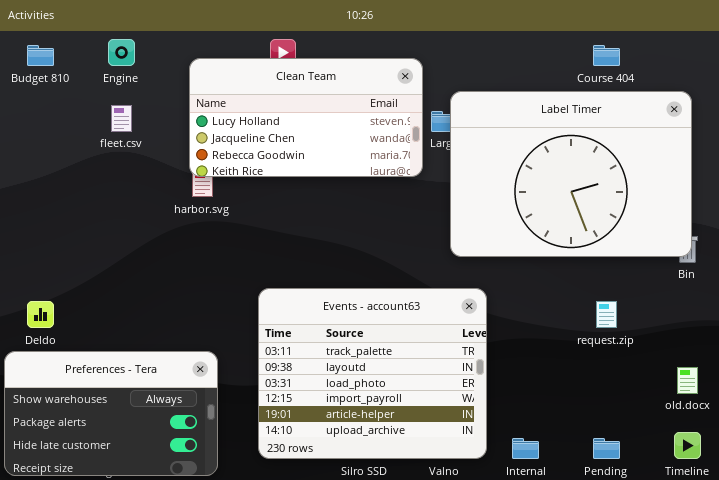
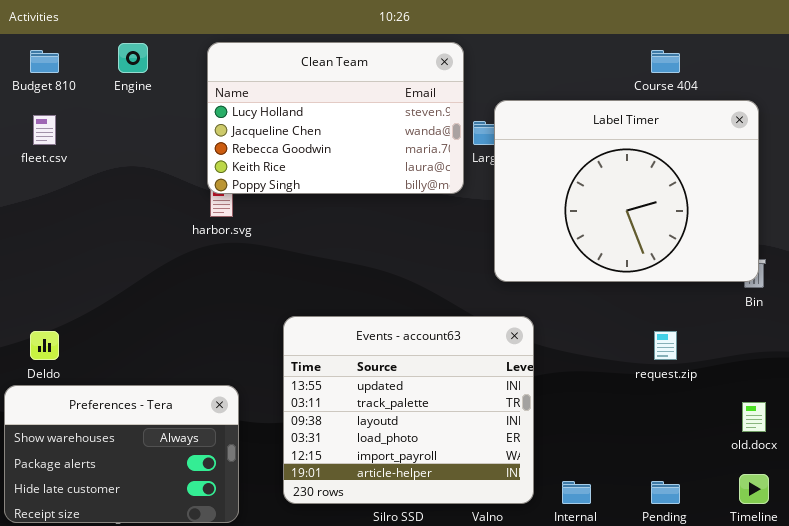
Clean Team: [189,58,423,177] -> [207,42,464,194], resized
fleet.csv: [111,105,132,132] -> [33,115,56,145], moved
Events - account63: [258,288,487,459] -> [283,316,534,504], scrolled up 1 row

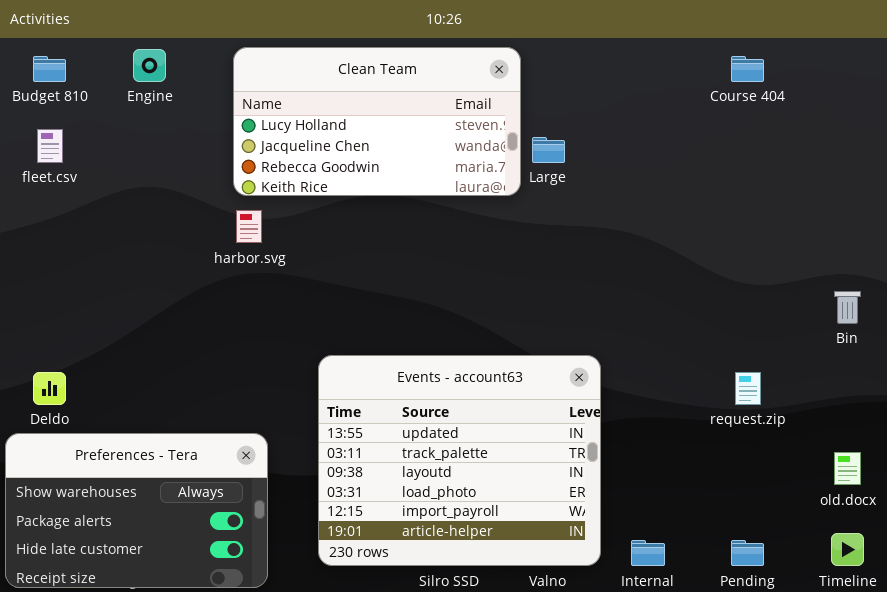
Clean Team: [207,42,464,194] -> [233,47,521,196], resized
Label Timer: [494,100,759,282] -> none, closed

